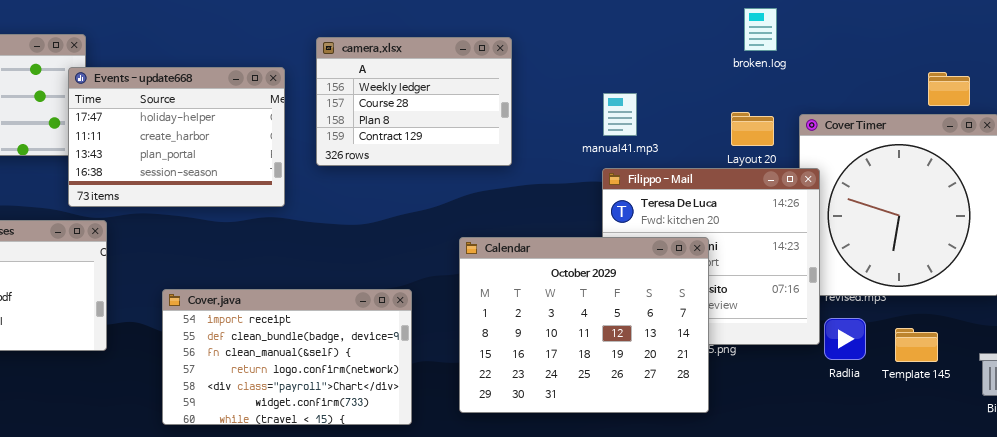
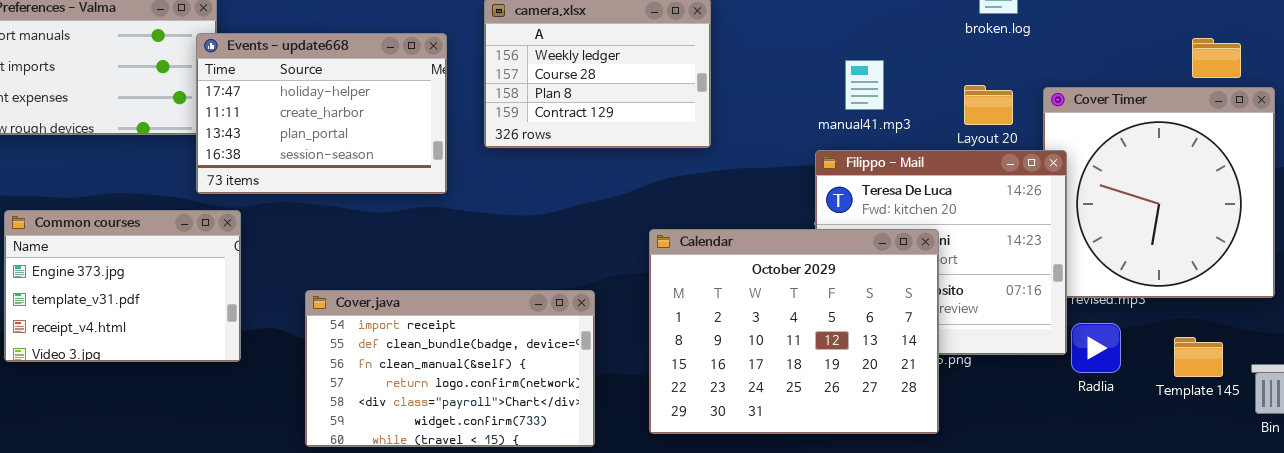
manual41.mp3: [603,93,637,136] -> [845,60,884,110], moved
Template 145: [895,328,938,362] -> [1174,337,1223,377], moved

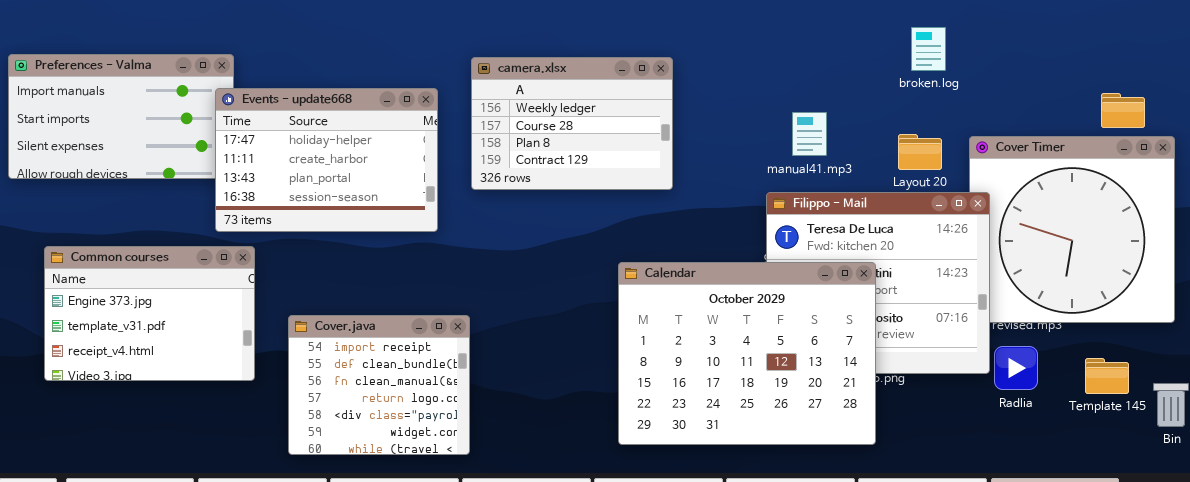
Cover.java: [305,290,595,447] -> [288,315,470,455], moved, resized

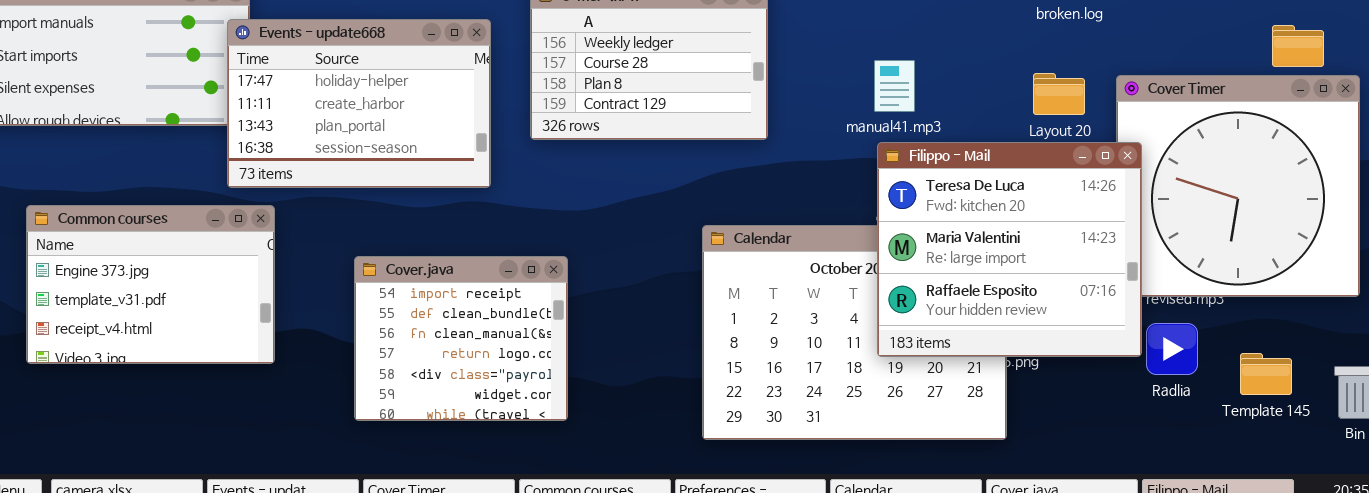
manual41.mp3: [792,112,827,156] -> [874,60,915,112], moved
Filippo - Mail: [766,192,990,374] -> [877,142,1142,357], raised
Cover.java: [288,315,470,455] -> [354,256,568,421], moved
Template 145: [1085,358,1129,394] -> [1240,353,1292,395], moved

